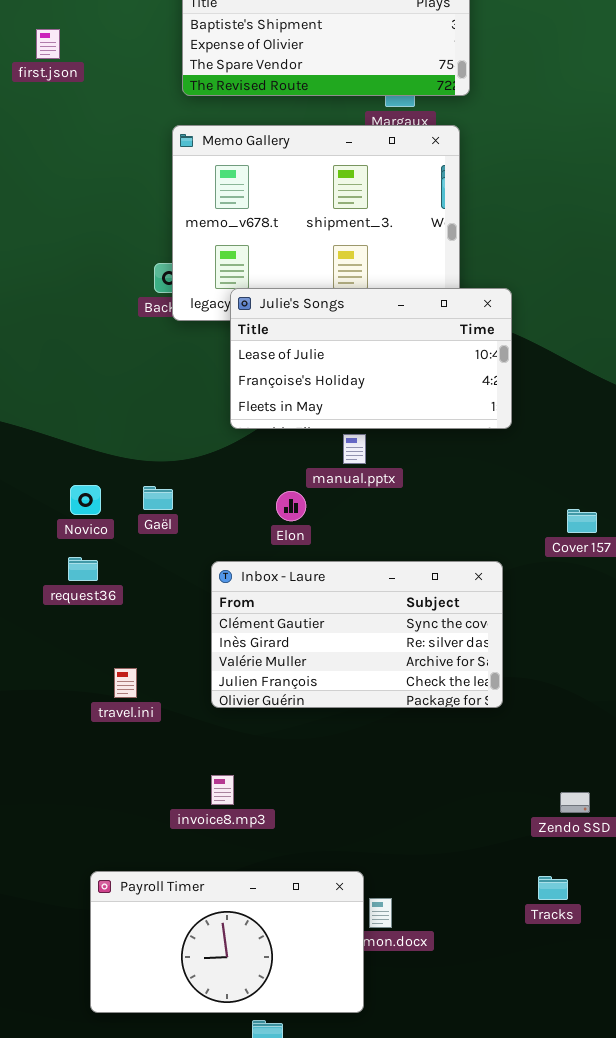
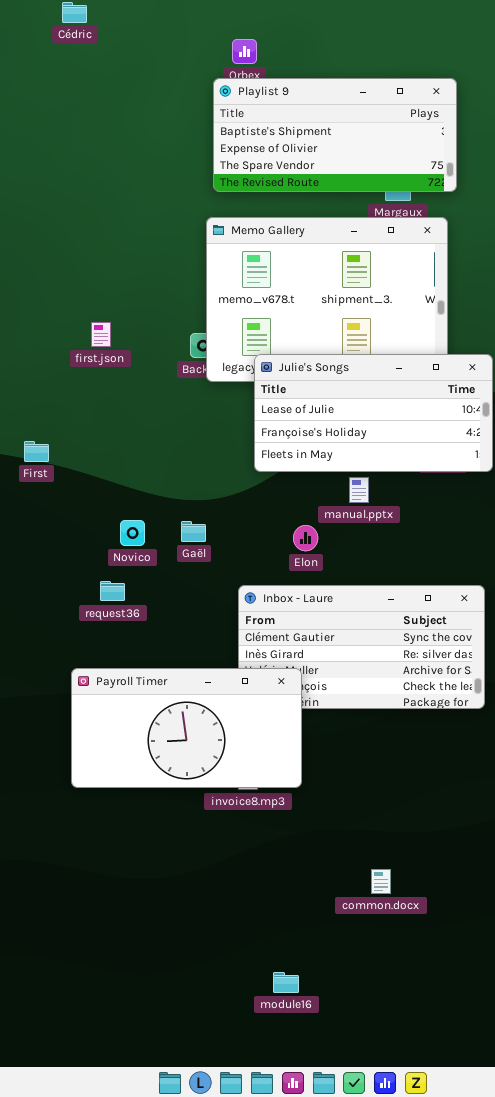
first.json: [36,29,60,59] -> [91,322,111,347], moved
request36: [68,557,98,581] -> [100,581,125,601], moved
Payroll Timer: [90,871,364,1013] -> [71,668,302,788], moved

